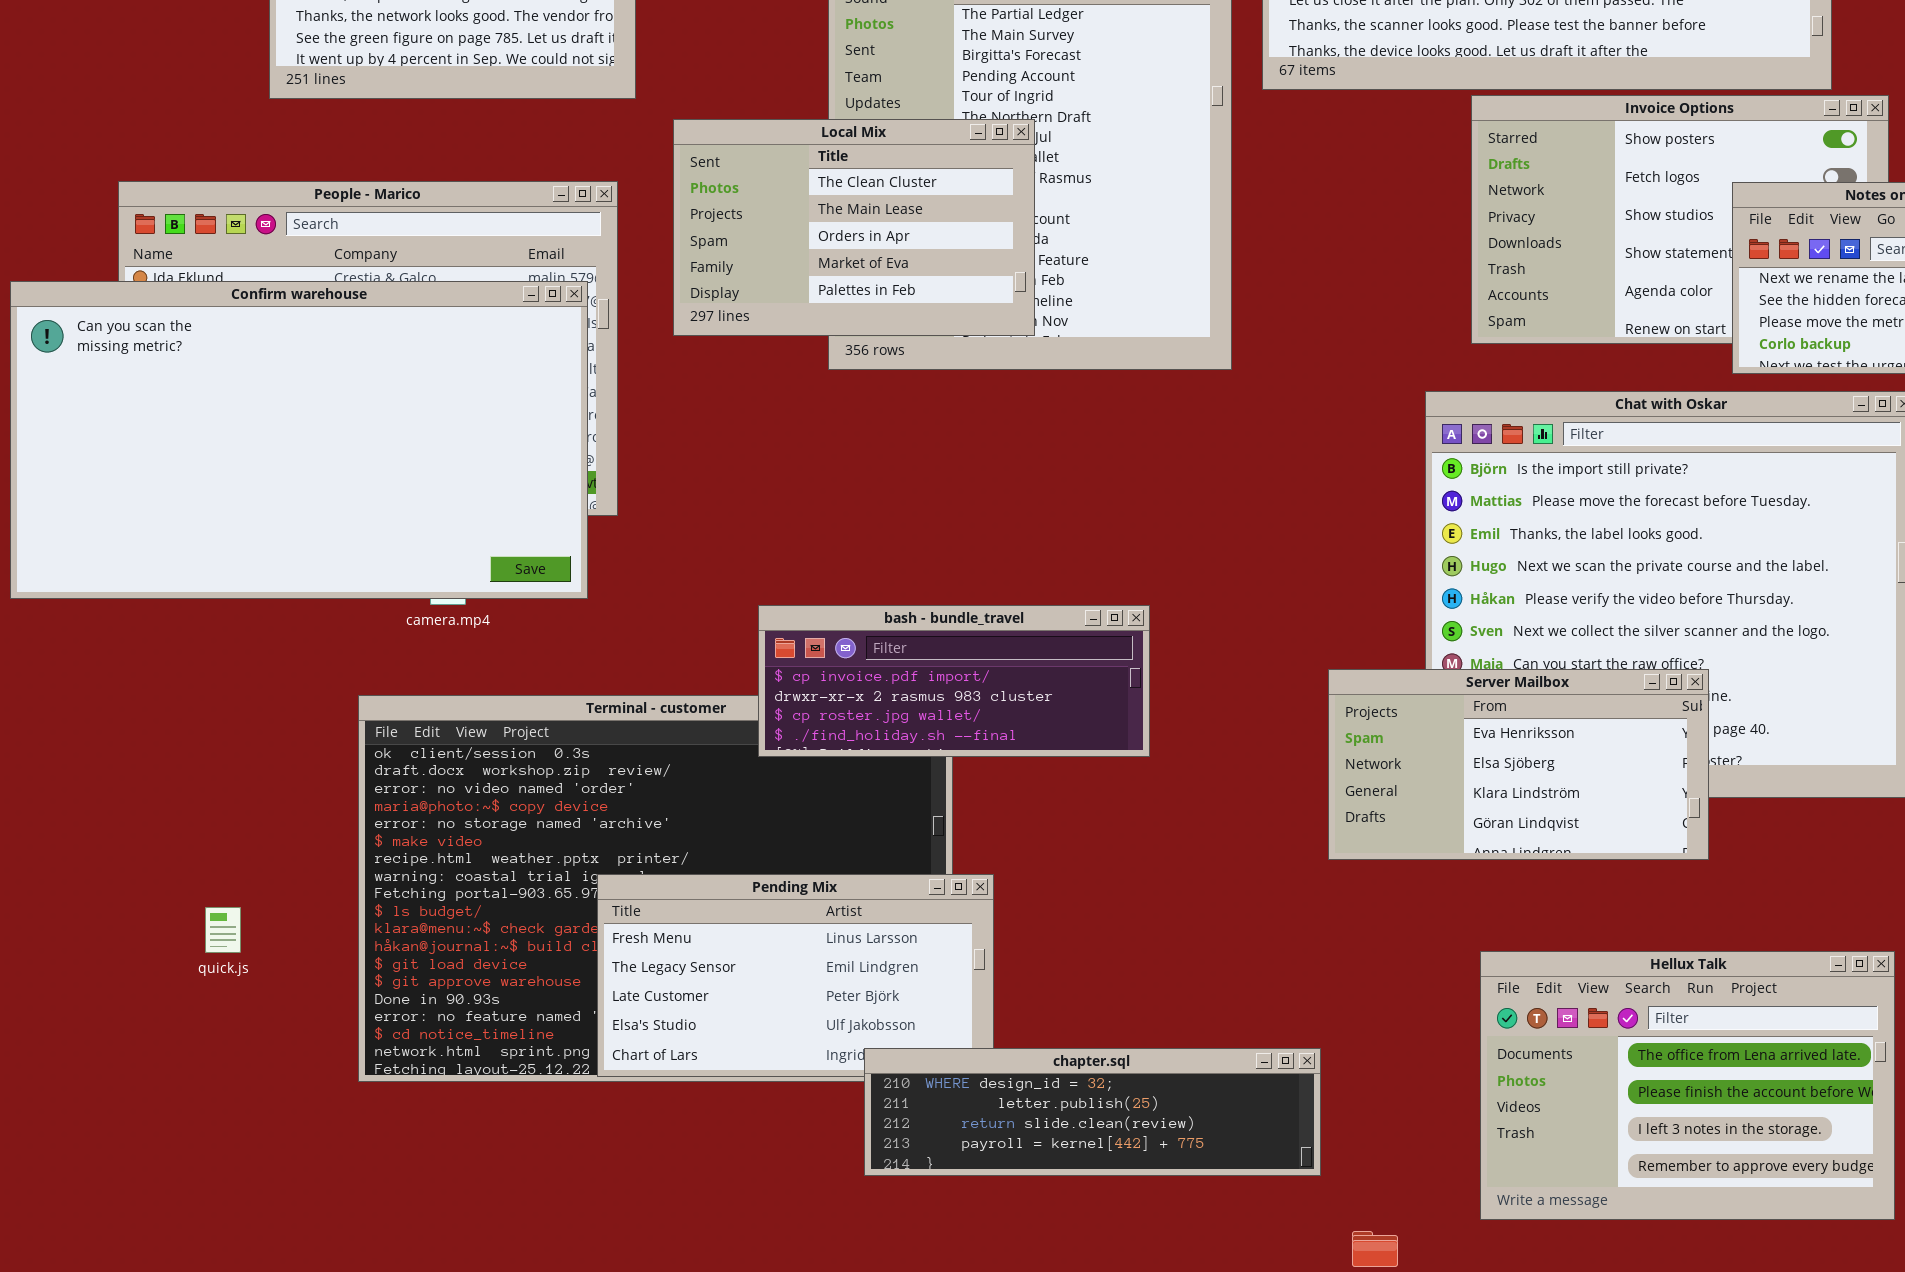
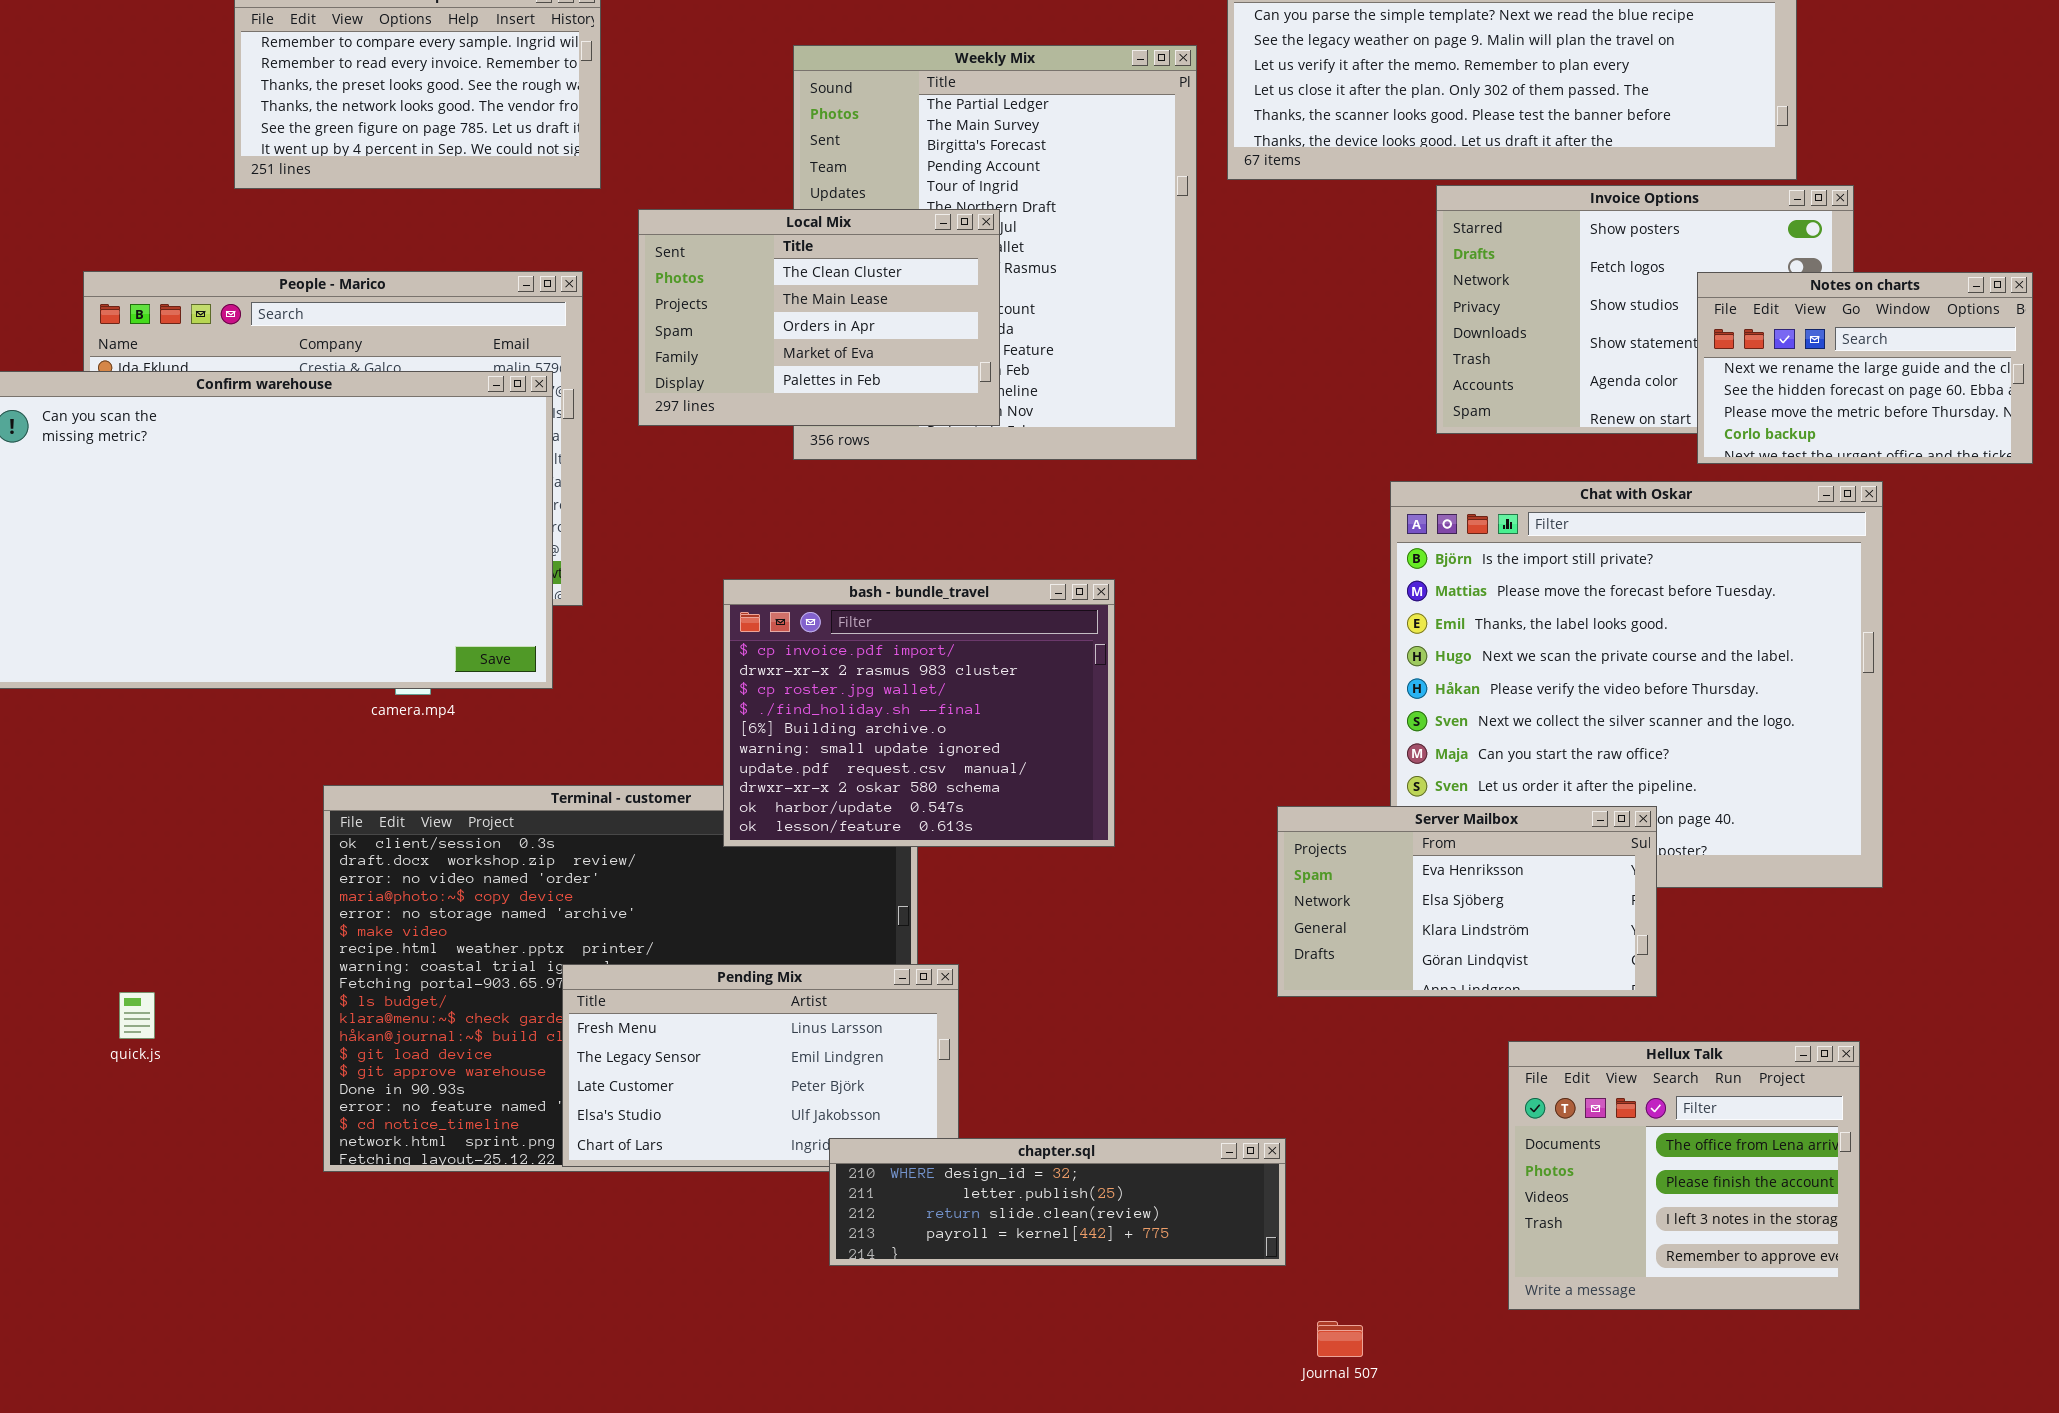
bash - bundle_travel: [758,605,1150,757] -> [723,579,1115,847], resized
Server Mailbox: [1328,669,1709,860] -> [1277,806,1657,997], moved
quick.js: [205,907,241,953] -> [119,992,155,1039], moved
Hellux Talk: [1480,951,1895,1220] -> [1508,1041,1860,1310], resized

